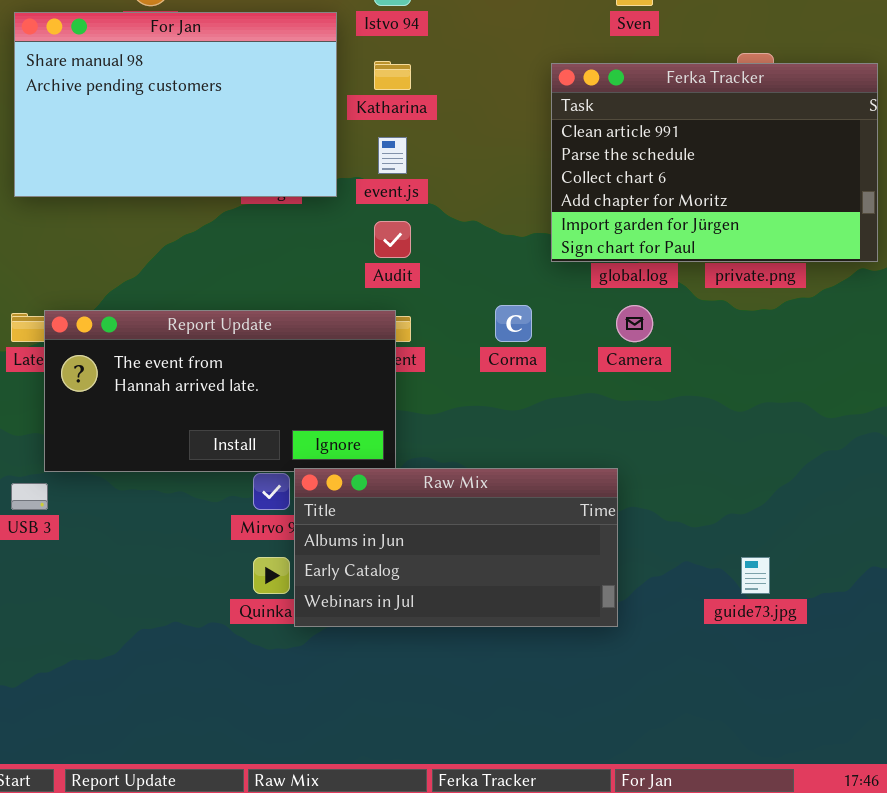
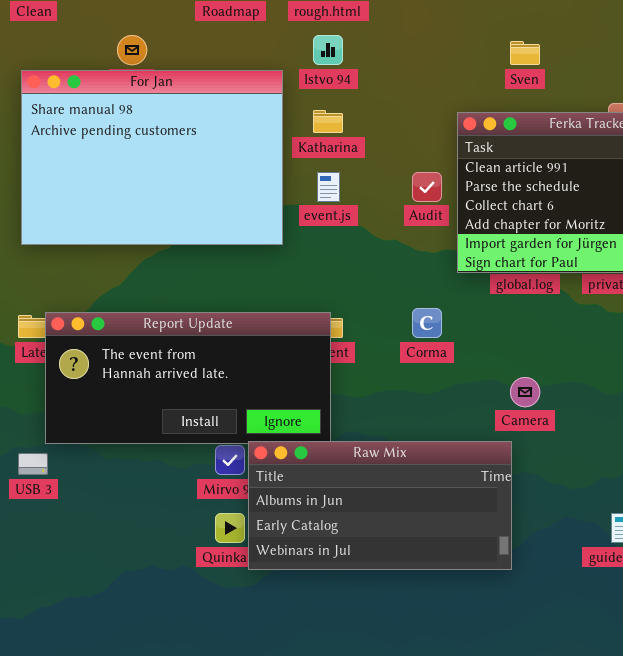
For Jan: [14,12,337,197] -> [21,70,283,245], resized
Audit: [374,221,411,258] -> [412,172,442,202], moved
Camera: [616,305,653,342] -> [510,377,540,407], moved

